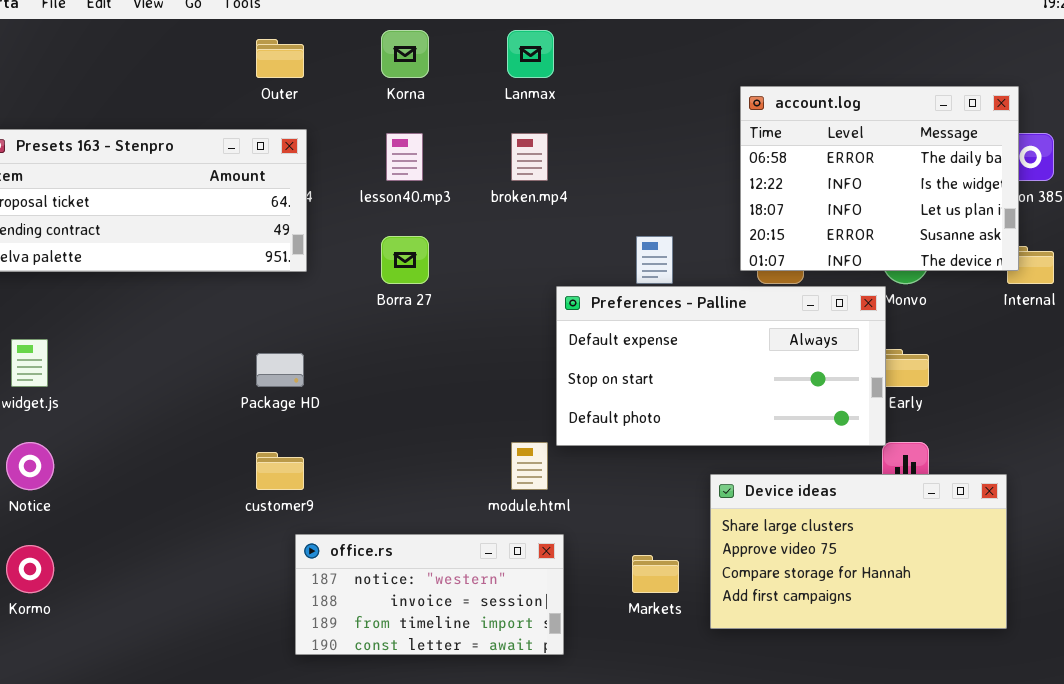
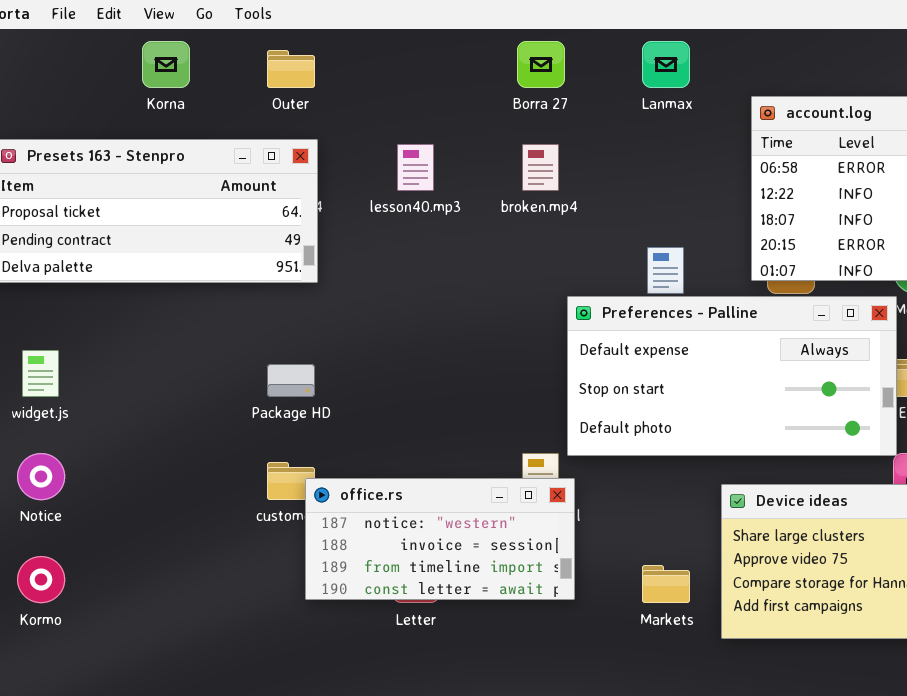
Korna: [381,30,429,78] -> [142,41,190,88], moved
Lanmax: [507,30,554,78] -> [642,41,690,88], moved
Borra 27: [381,236,429,284] -> [517,41,565,88], moved
office.rs: [295,534,564,655] -> [305,478,575,600], moved

